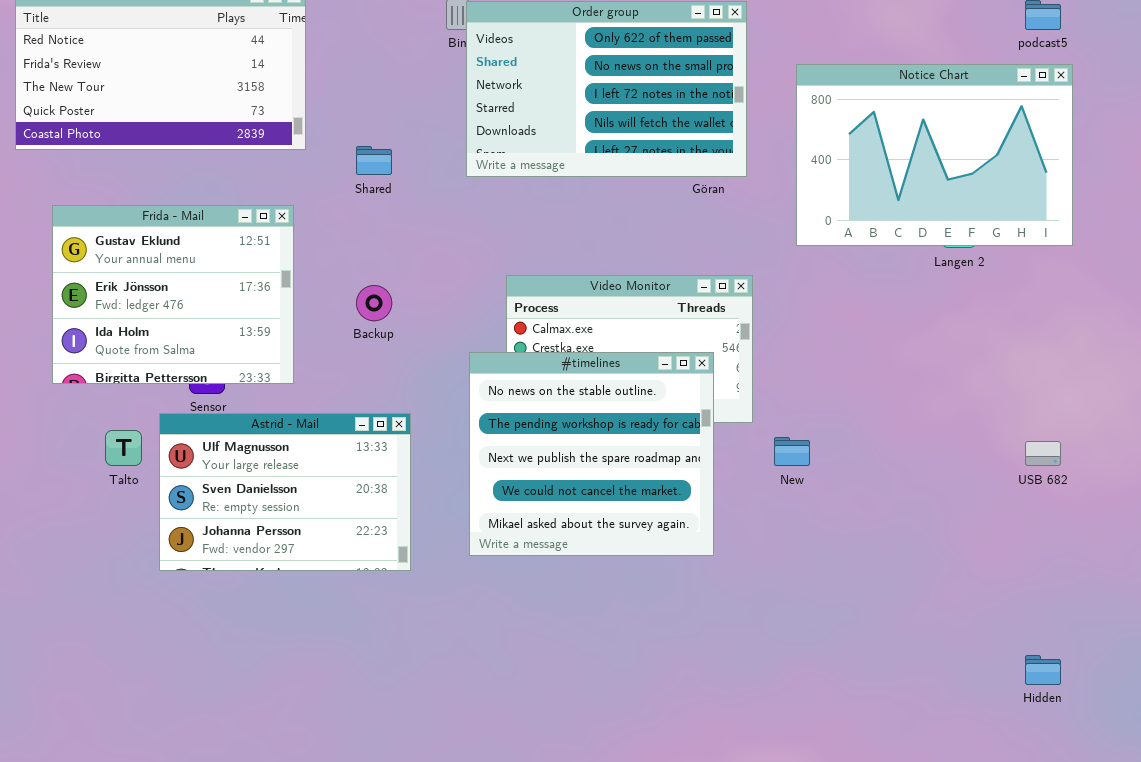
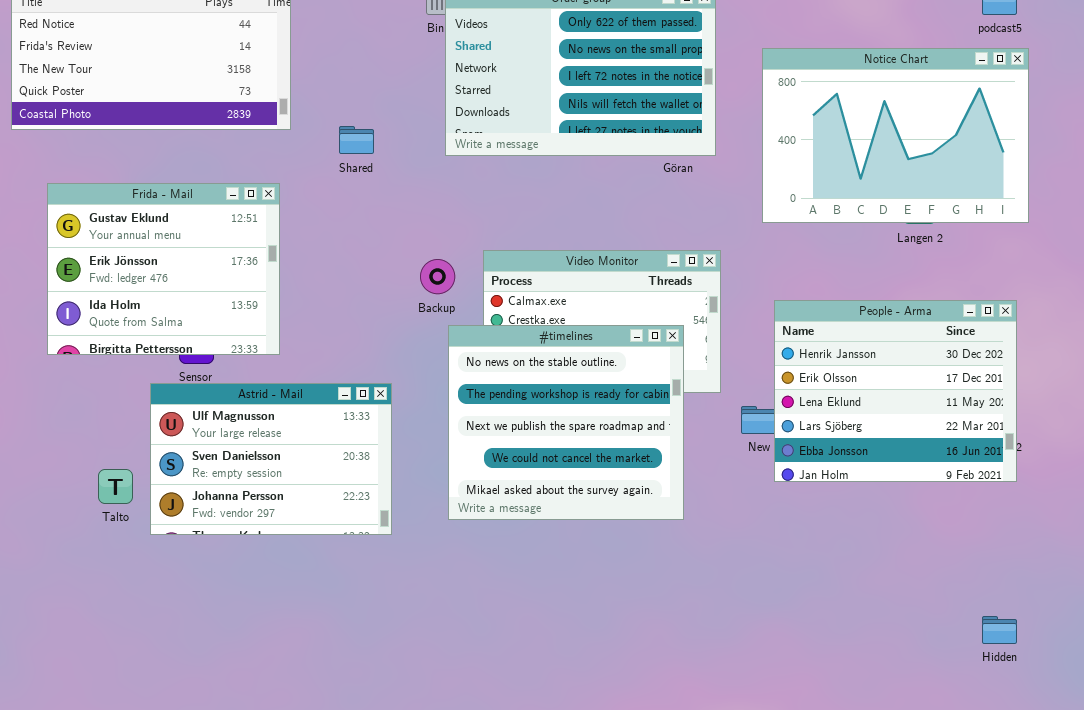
Backup: [356,285,392,321] -> [420,259,455,294], moved
People - Arma: none -> [774,300,1017,482], opened
Talto: [105,430,142,466] -> [98,469,133,504], moved

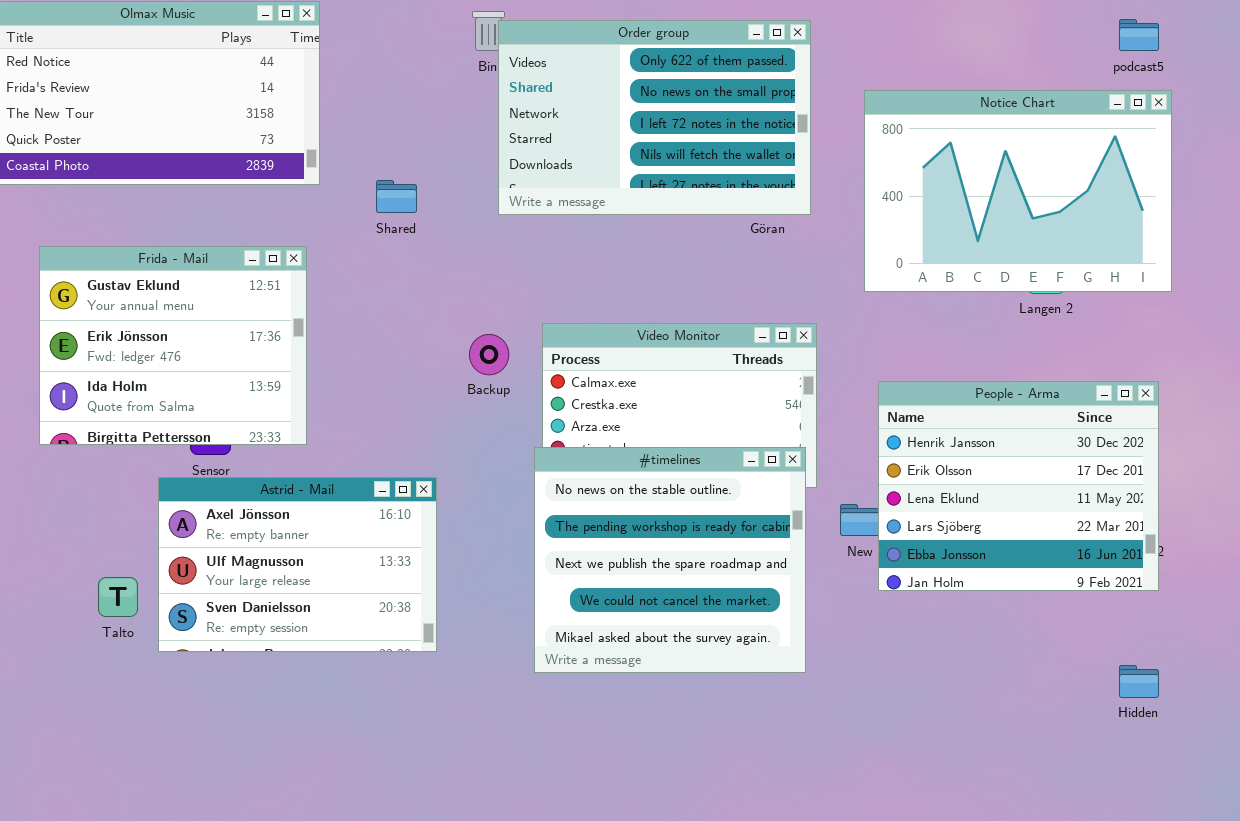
#timelines: [448,325,684,520] -> [534,447,806,673], moved
Astrid - Mail: [150,383,392,535] -> [158,477,437,652], scrolled up 1 row
Hidden: [982,616,1017,644] -> [1119,665,1159,698], moved

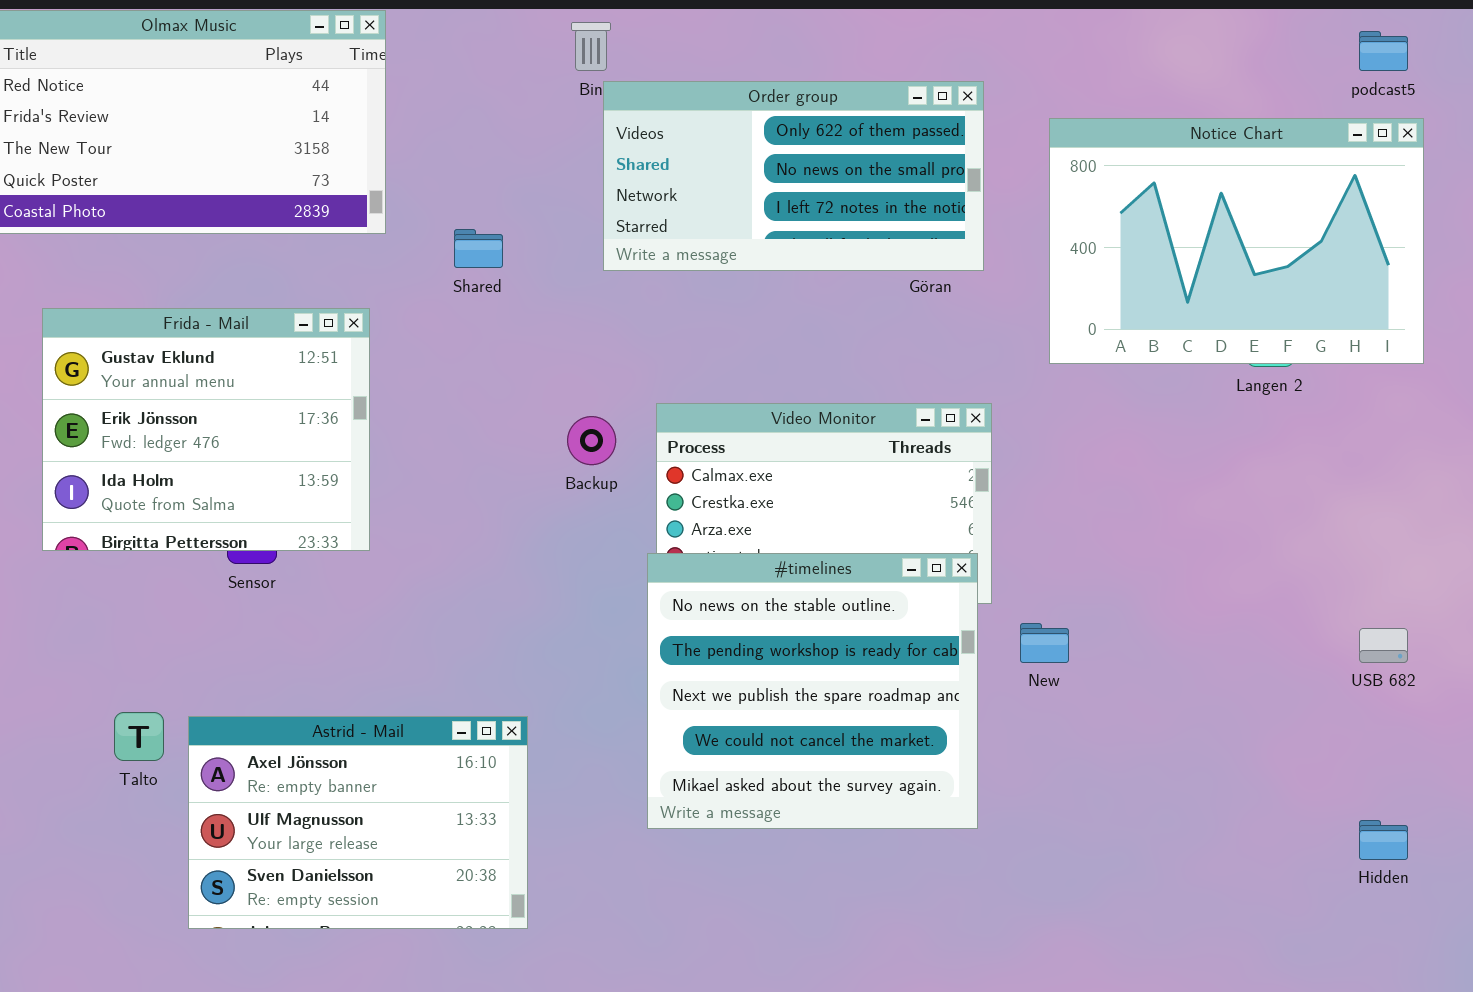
Order group: [498,20,811,215] -> [603,81,984,271], resized
People - Arma: [878,381,1159,591] -> none, closed
Astrid - Mail: [158,477,437,652] -> [188,716,528,929], moved

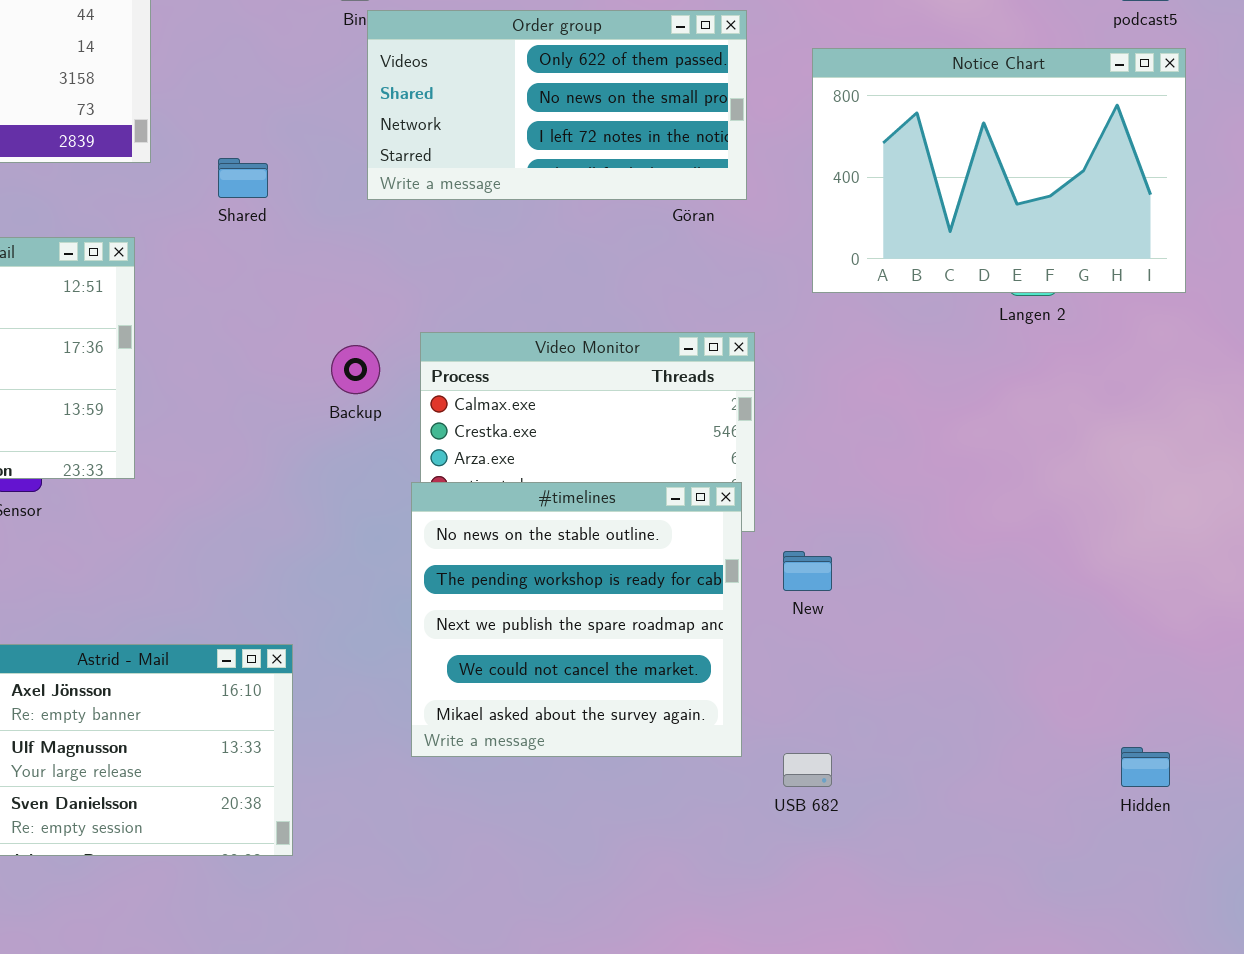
USB 682: [1359,628,1408,663] -> [783,753,832,787], moved

